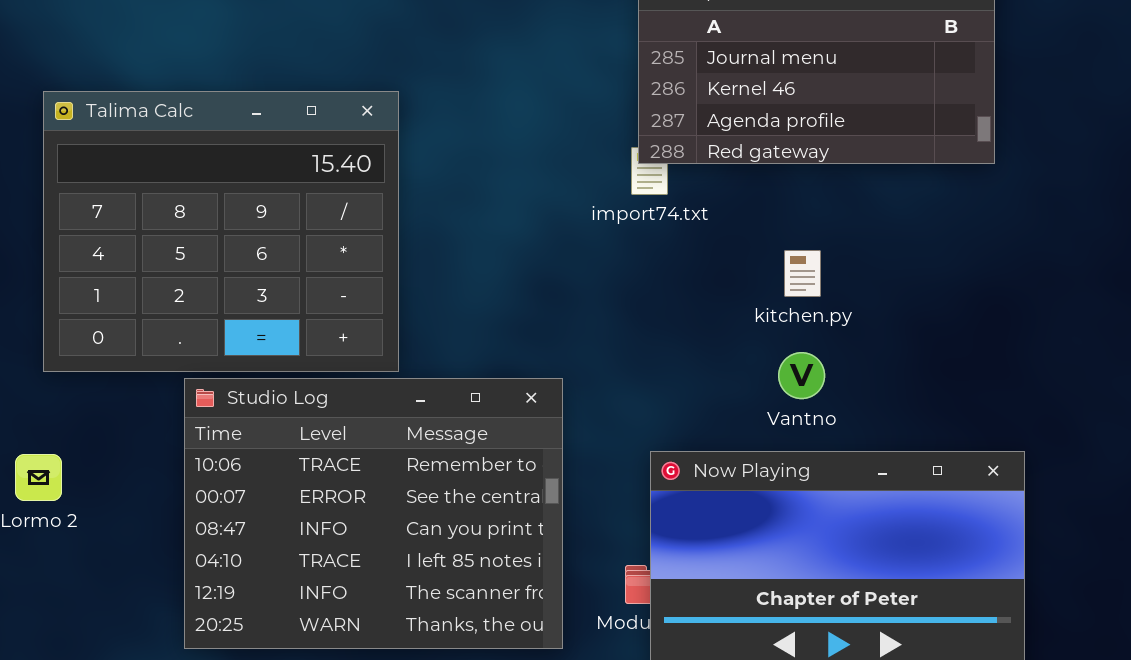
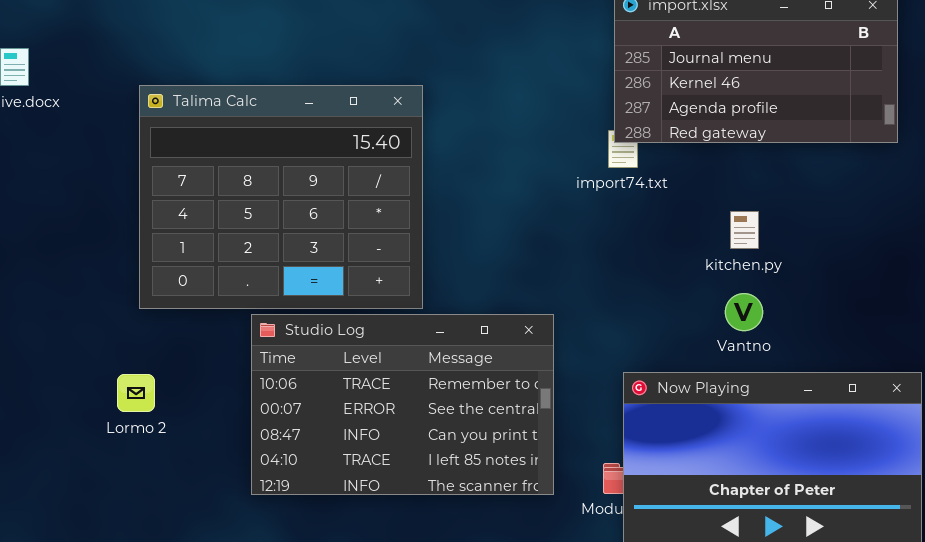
Studio Log: [184,378,563,649] -> [251,314,554,495], resized

